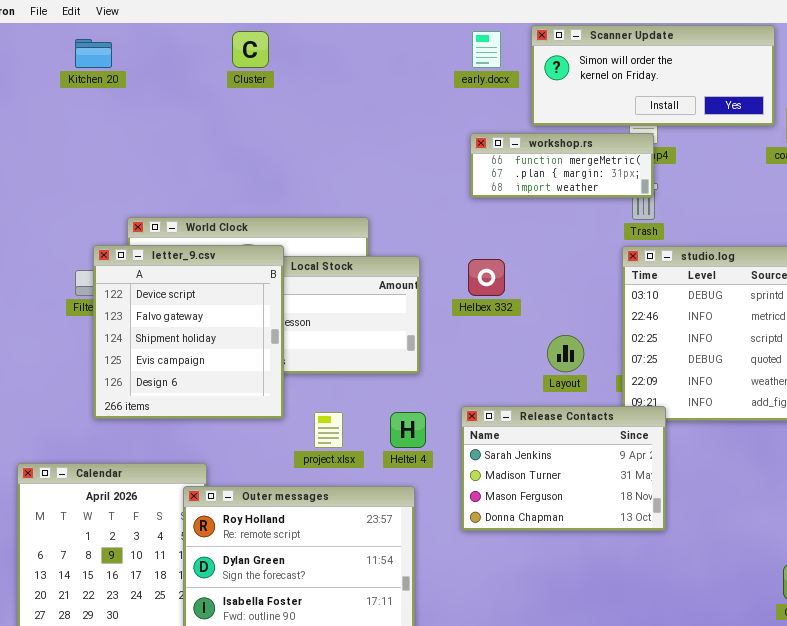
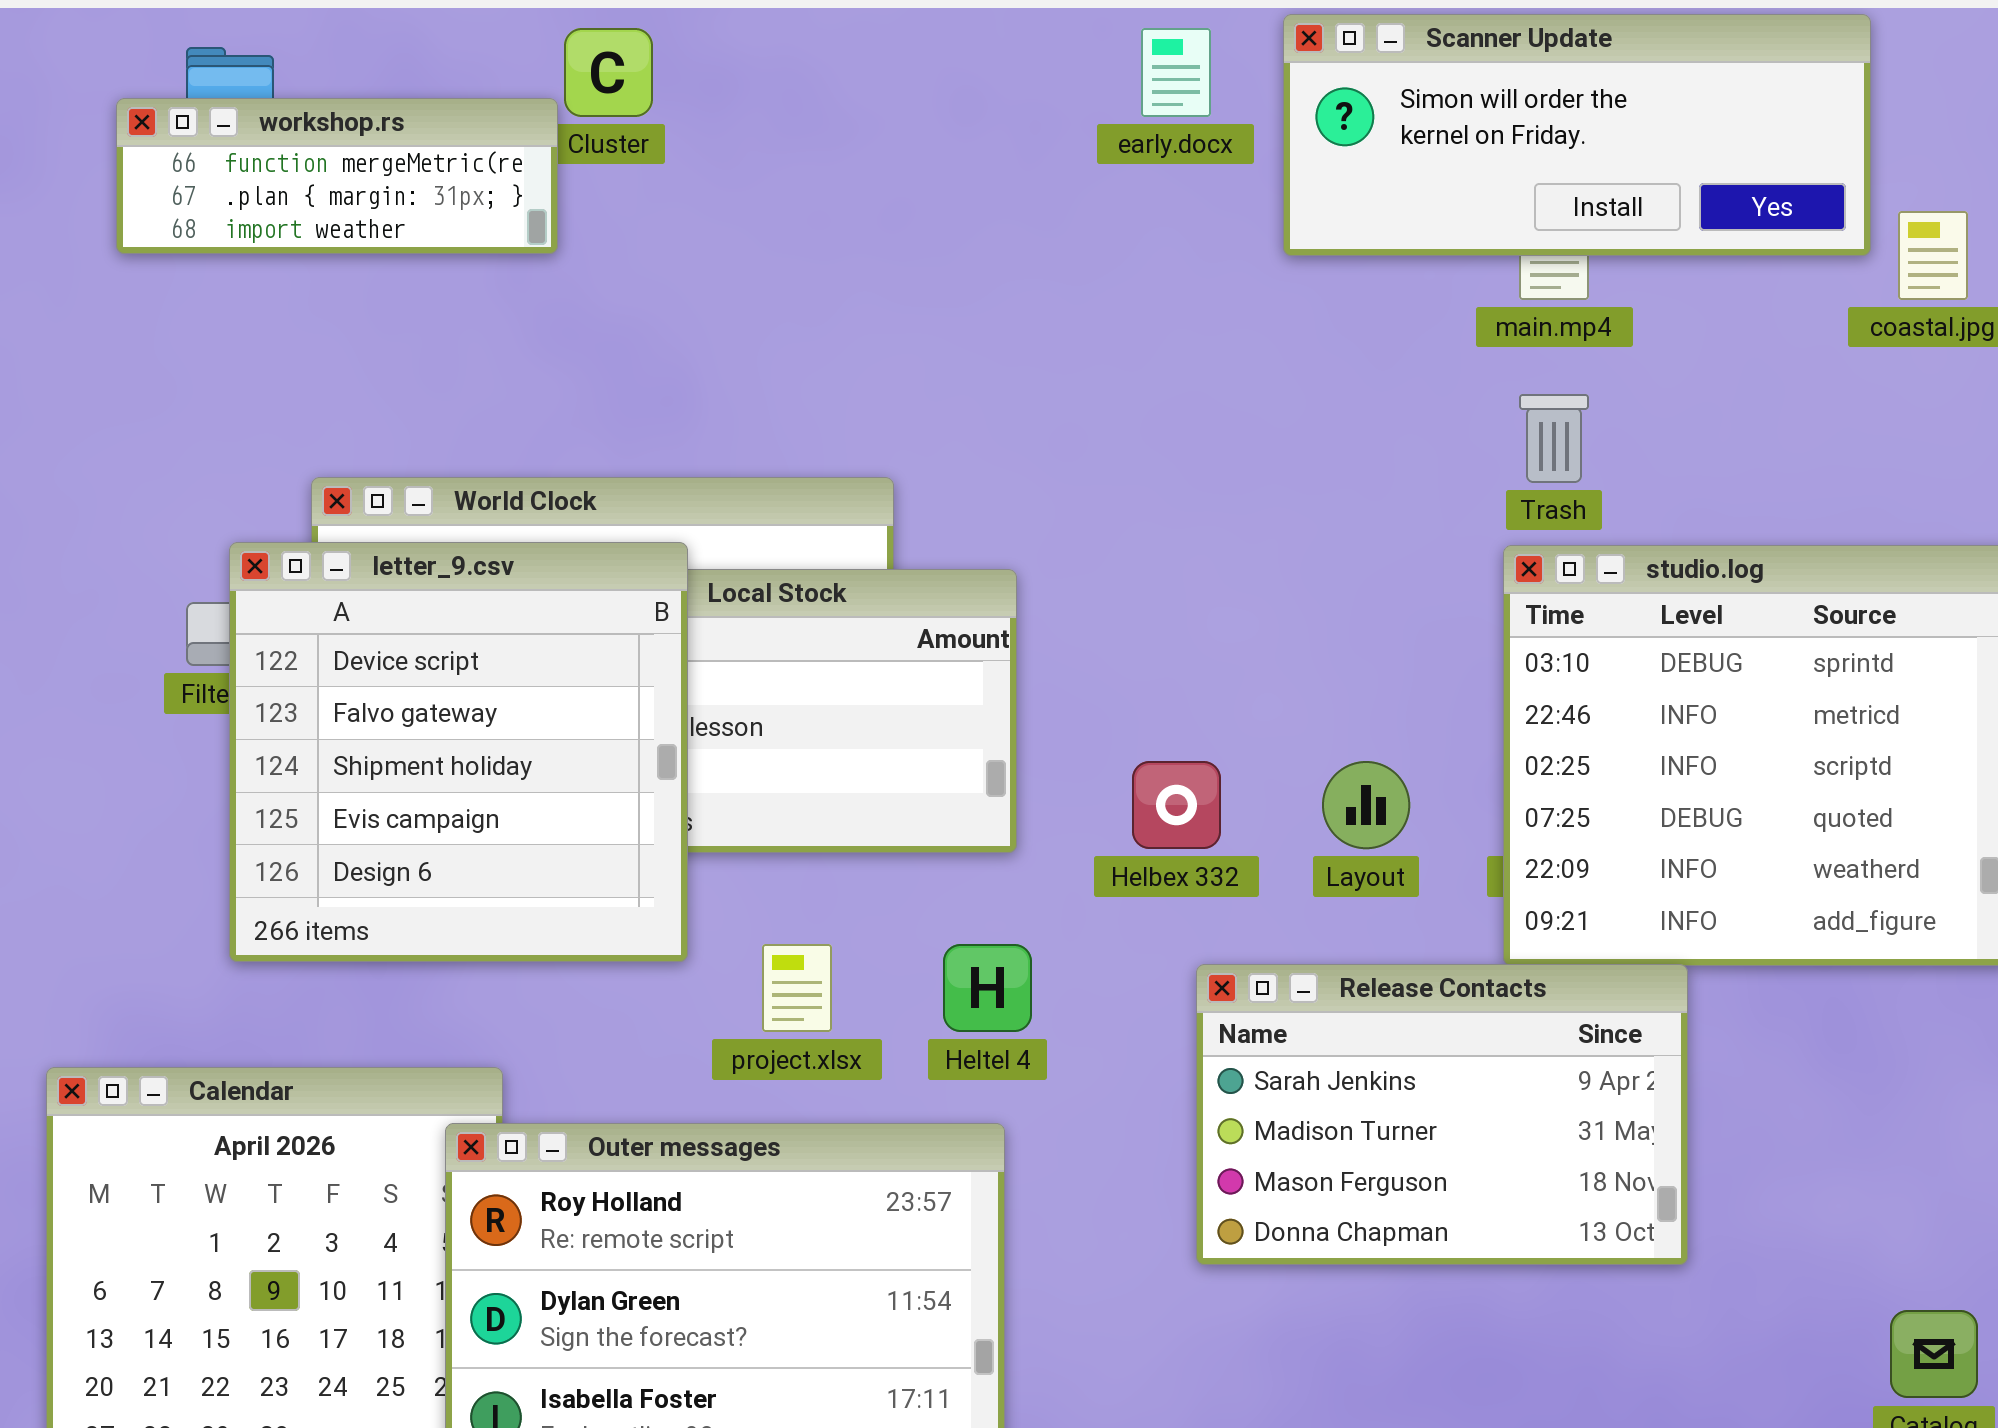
workshop.rs: [470,133,654,198] -> [116,98,558,254], moved
Helbex 332: [468,259,505,296] -> [1132,761,1221,849], moved
Release Contacts: [461,406,666,531] -> [1196,964,1688,1265], moved

